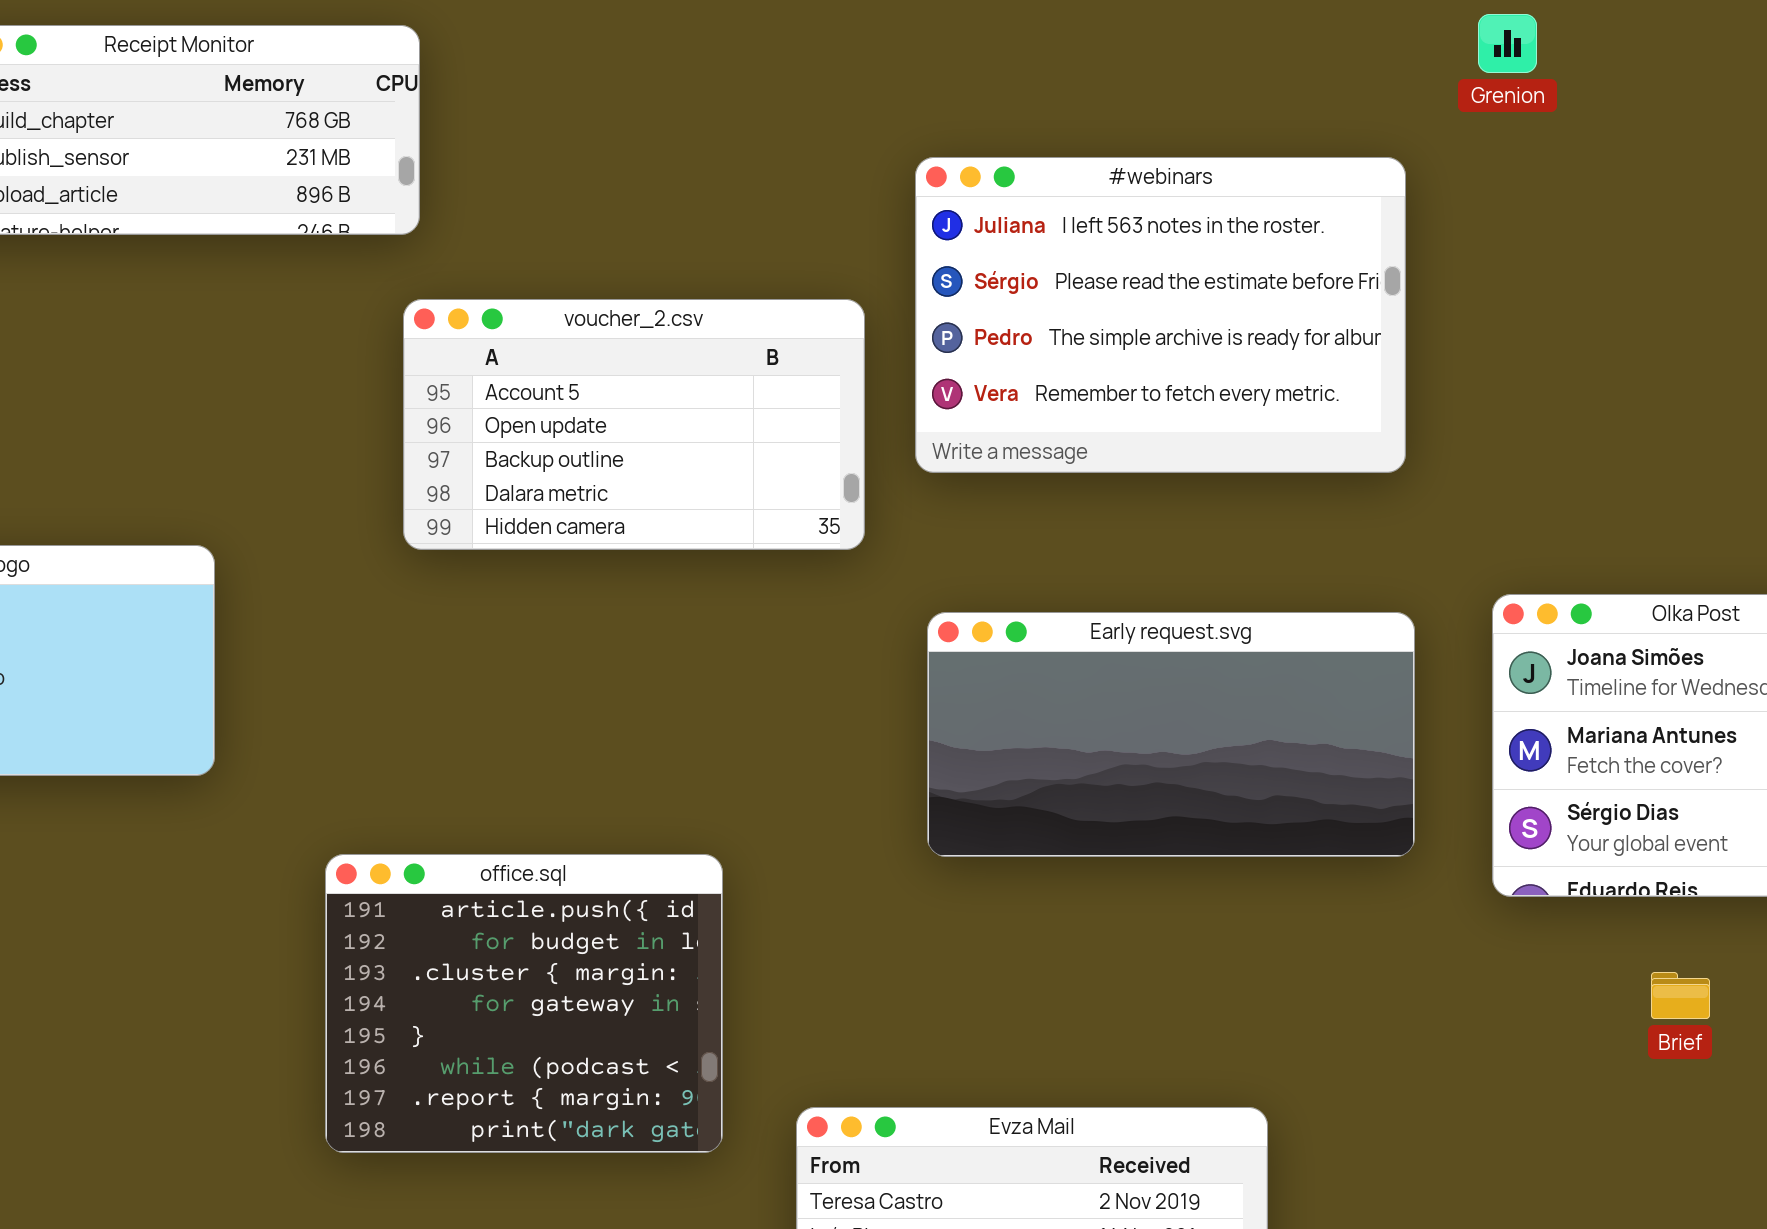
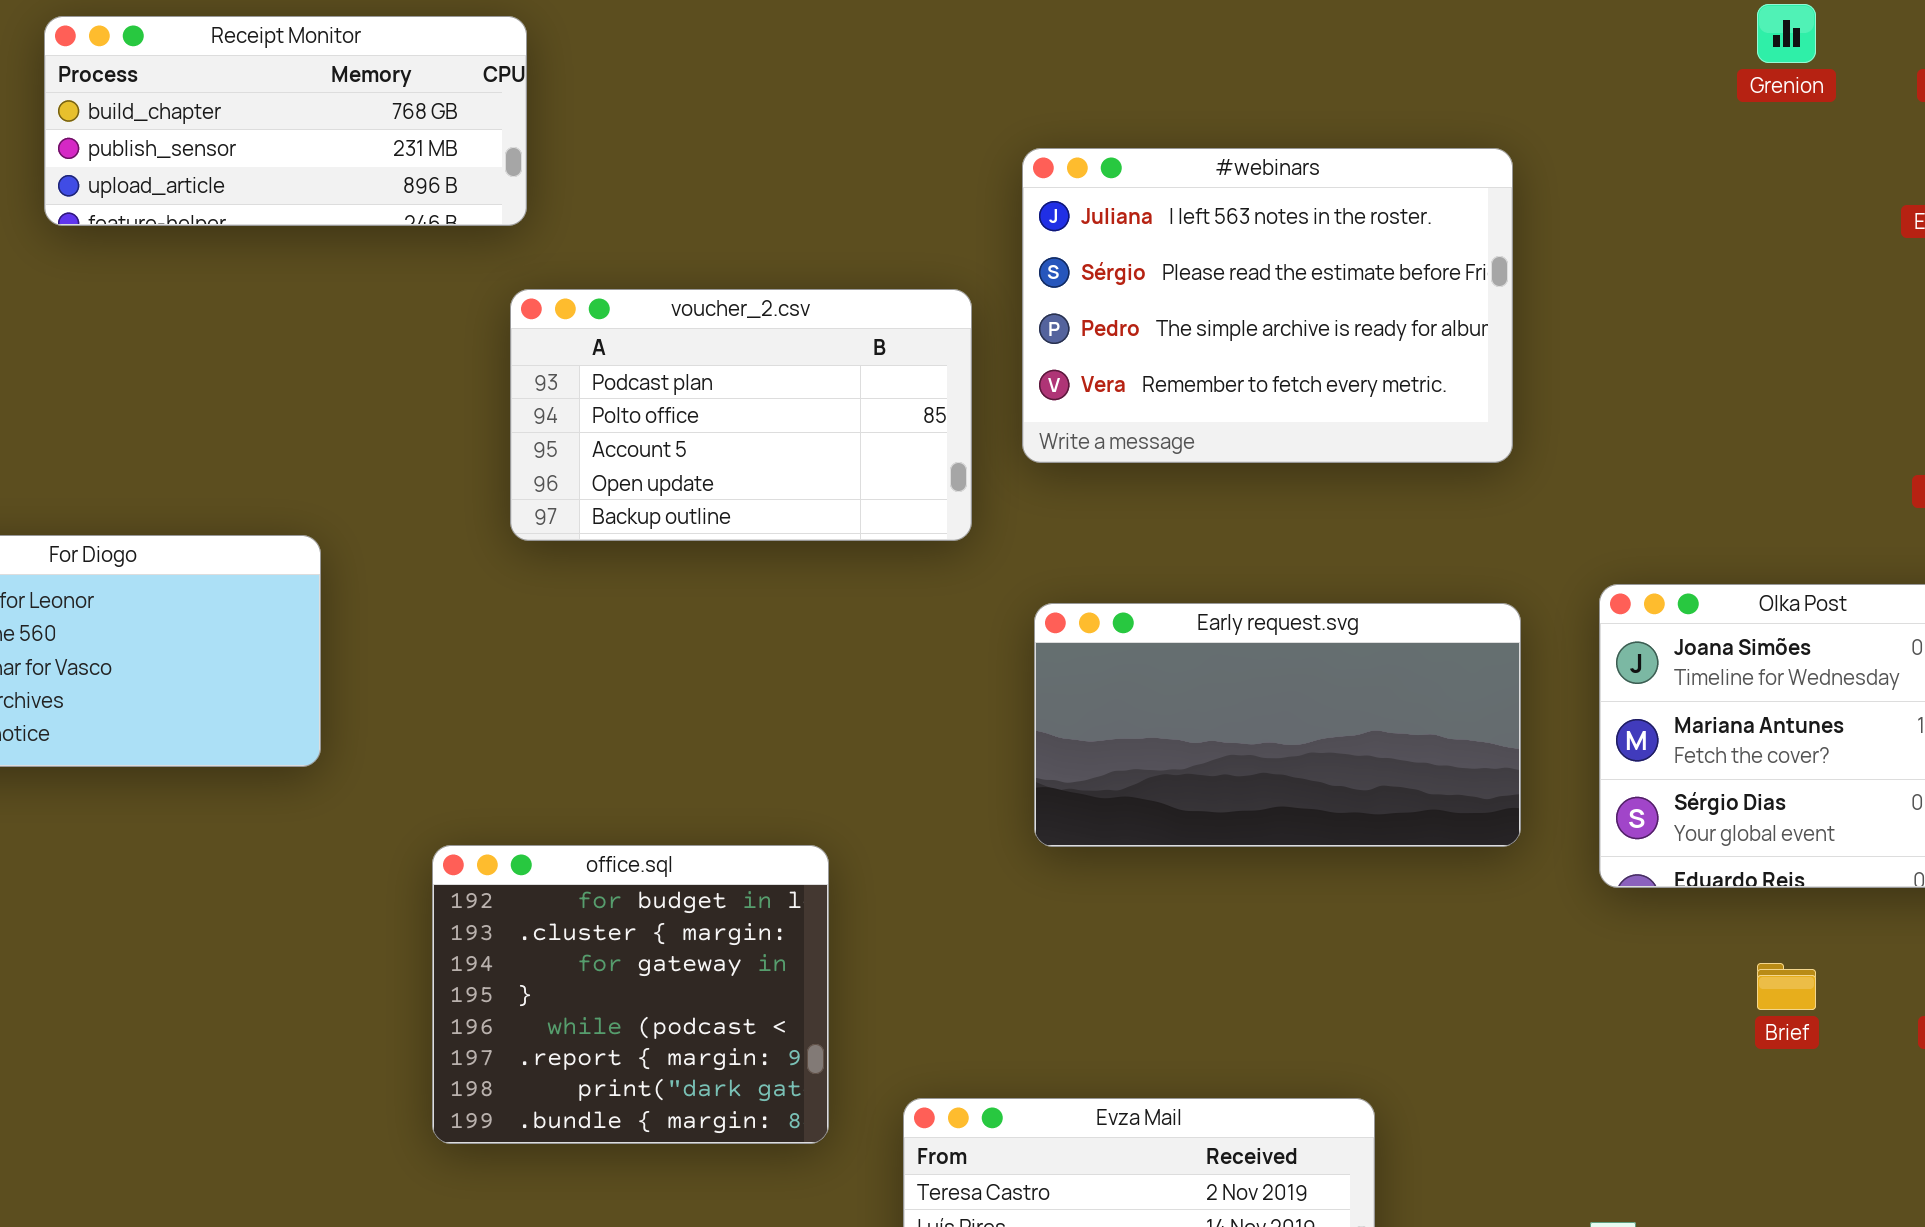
Grenion: [1478,14,1537,73] -> [1757,4,1816,63], moved
voucher_2.csv: [403,299,865,550] -> [510,289,972,541], scrolled up 2 rows
office.sql: [325,854,723,1153] -> [432,845,829,1144], scrolled down 1 row

